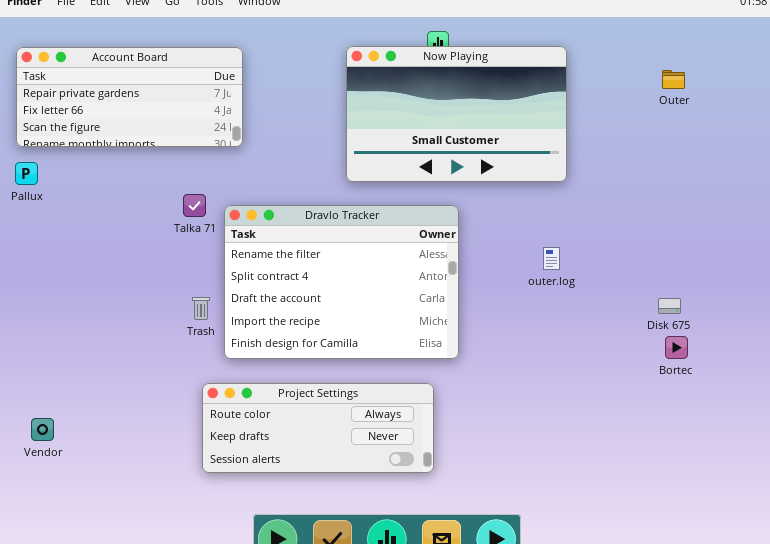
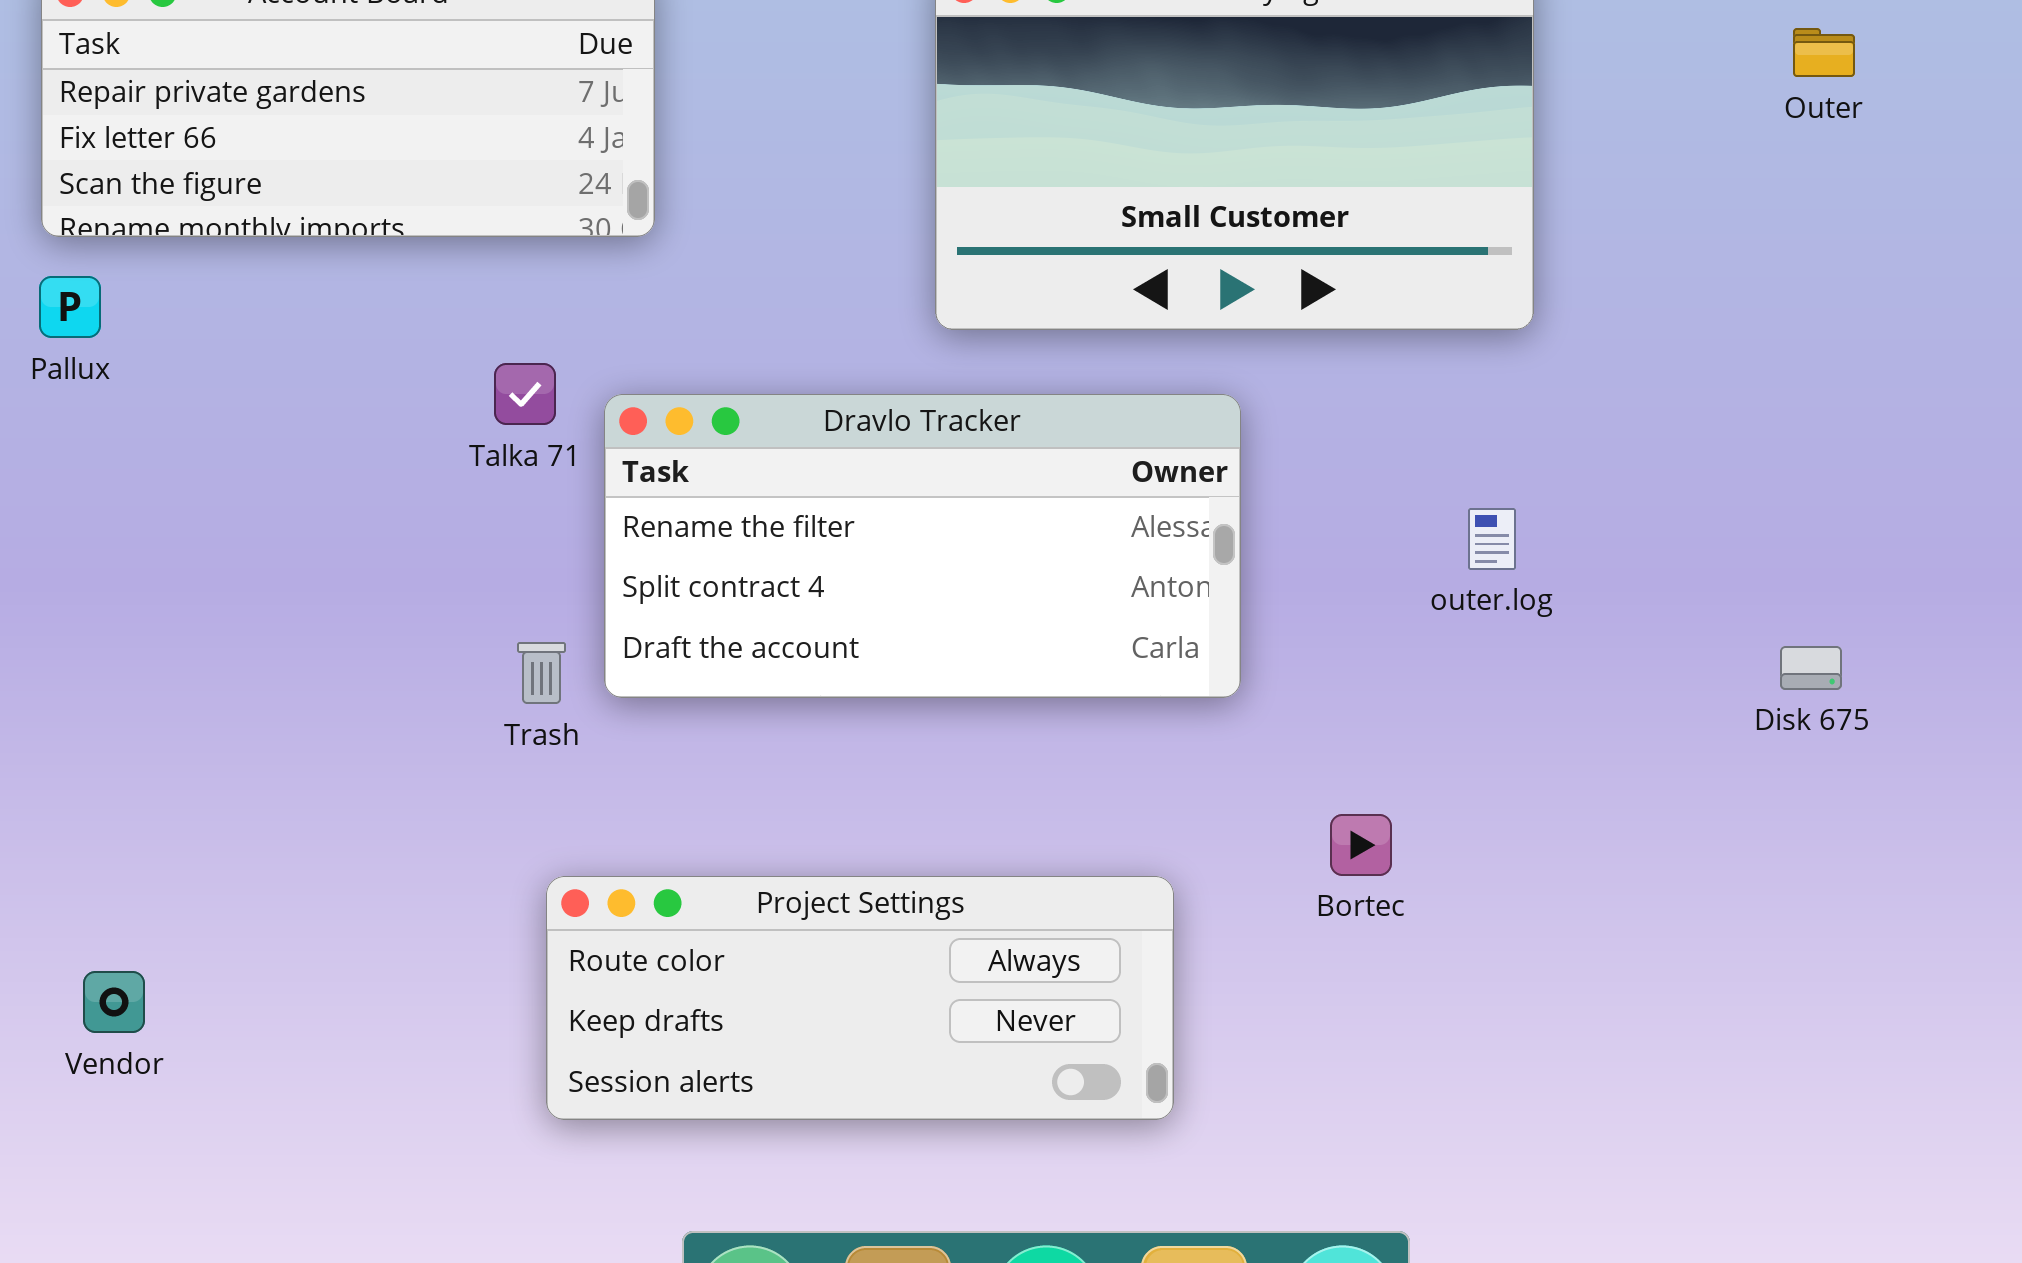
Dravlo Tracker: [224,205,459,359] -> [604,394,1241,698], resized
Bortec: [665,336,688,359] -> [1330,814,1392,876], moved

